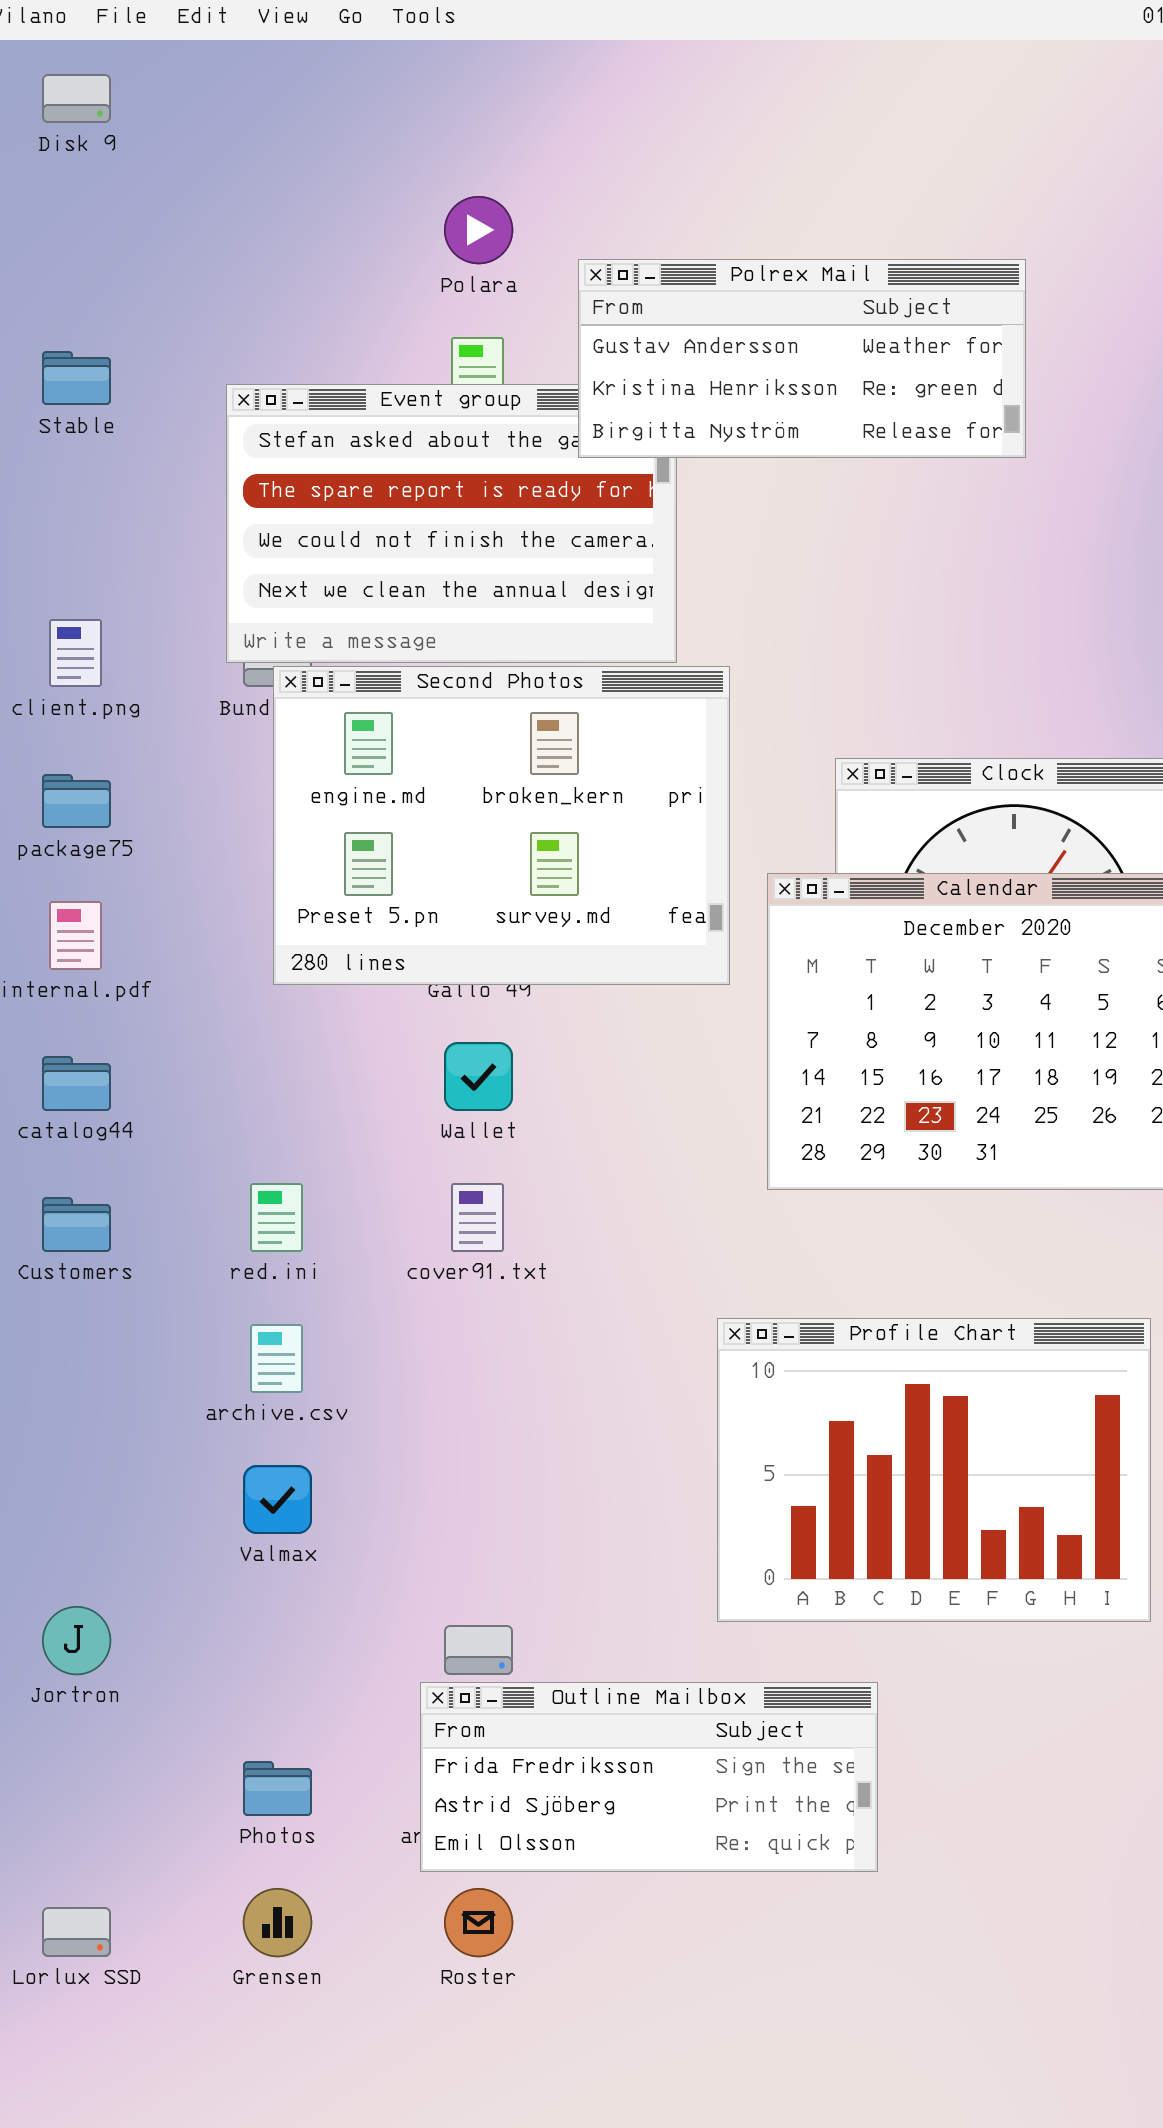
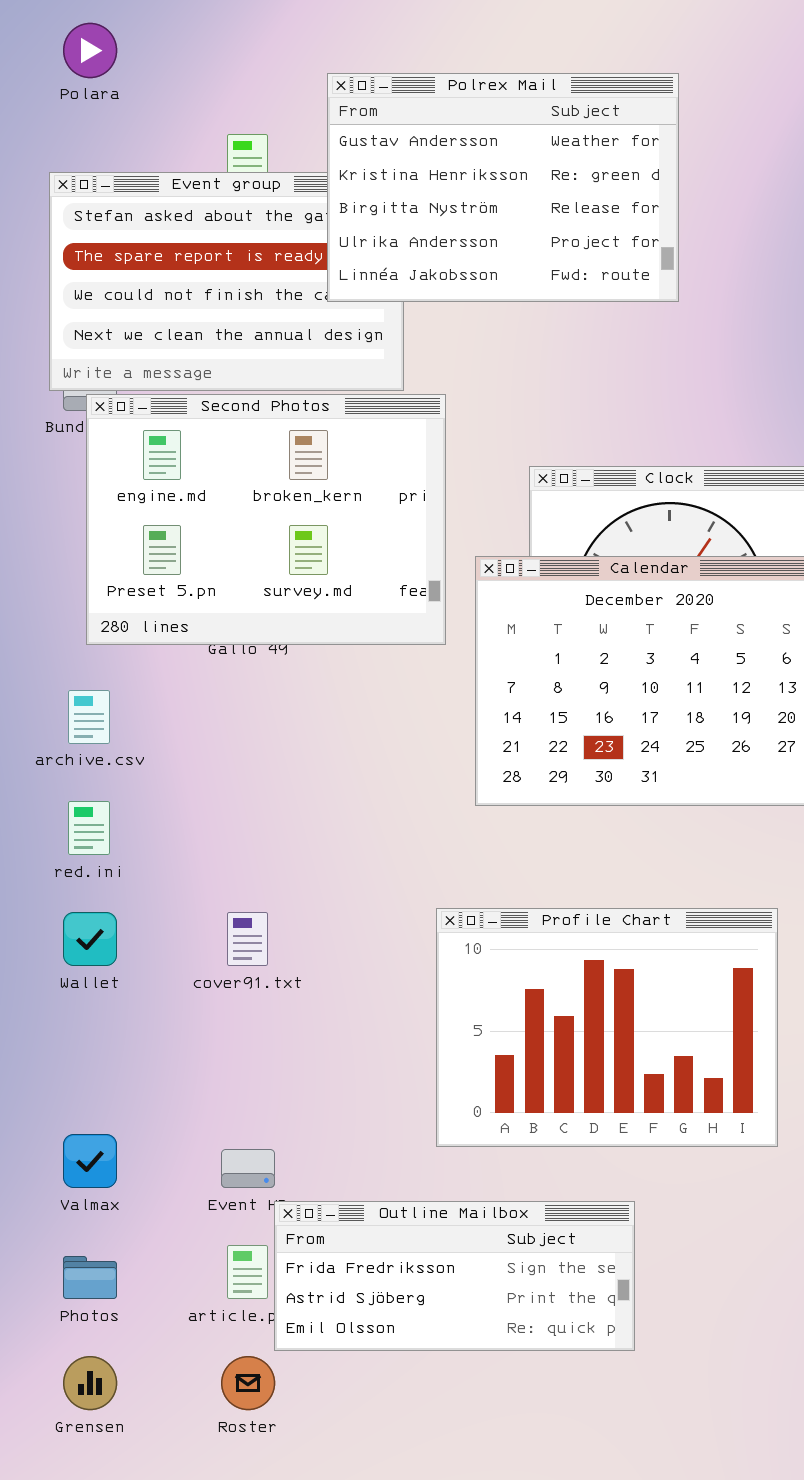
Polara: [444,196,513,264] -> [63,23,117,78], moved
Polrex Mail: [578,259,1026,458] -> [327,73,679,302], resized
Wallet: [444,1042,513,1111] -> [63,912,117,966], moved
cover91.txt: [451,1183,504,1252] -> [227,912,268,966], moved
archive.csv: [250,1324,303,1393] -> [68,690,110,744], moved
Valmax: [243,1465,312,1534] -> [63,1134,117,1188], moved
Outline Mailbox: [420,1682,878,1872] -> [274,1201,635,1351], moved

